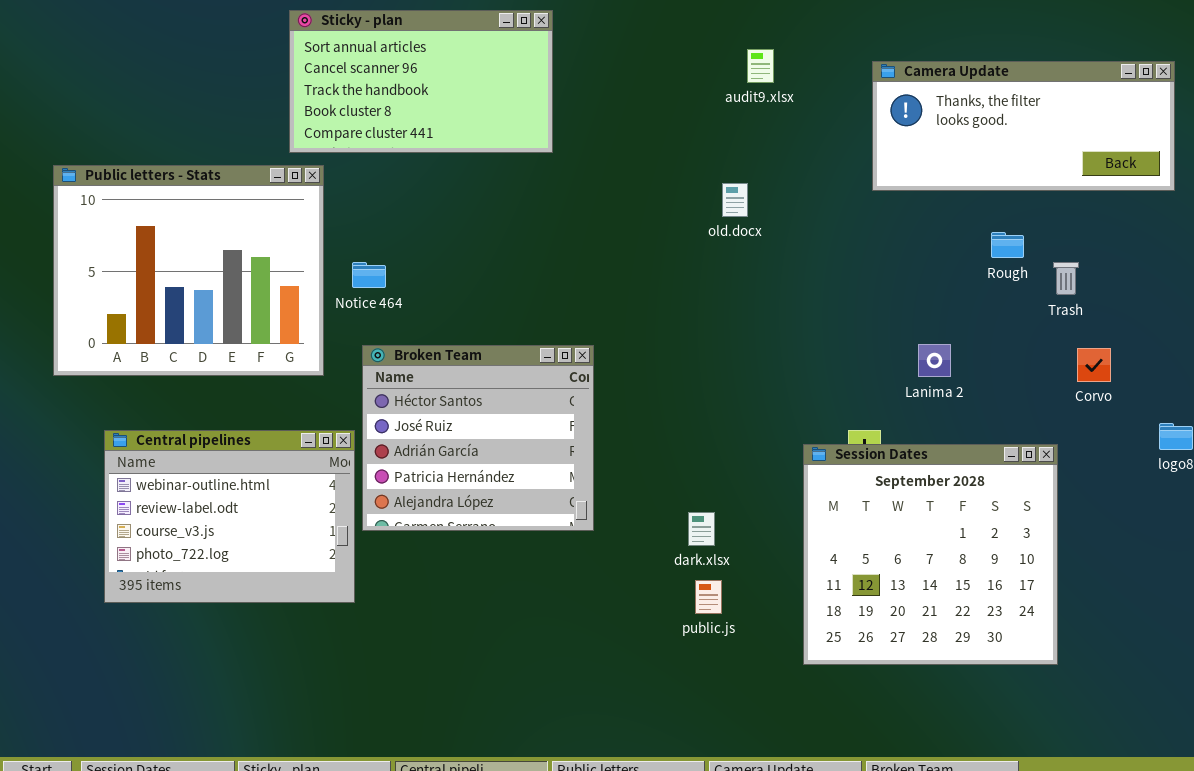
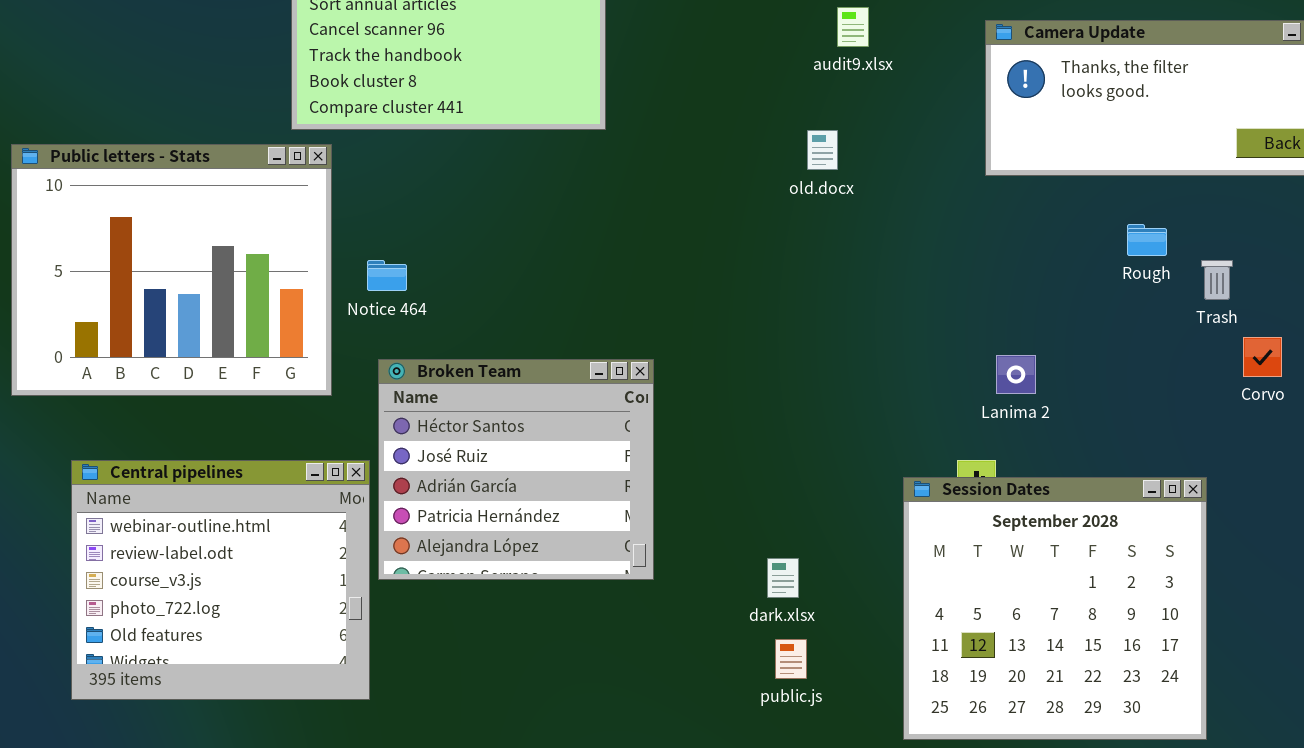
old.docx: [722,183,748,217] -> [807,130,838,170], moved
Lanima 2: [918,344,951,377] -> [996,355,1036,394], moved
Corvo: [1077,348,1111,382] -> [1243,337,1282,377], moved
Central pipelines: [104,430,355,603] -> [71,460,370,700], resized

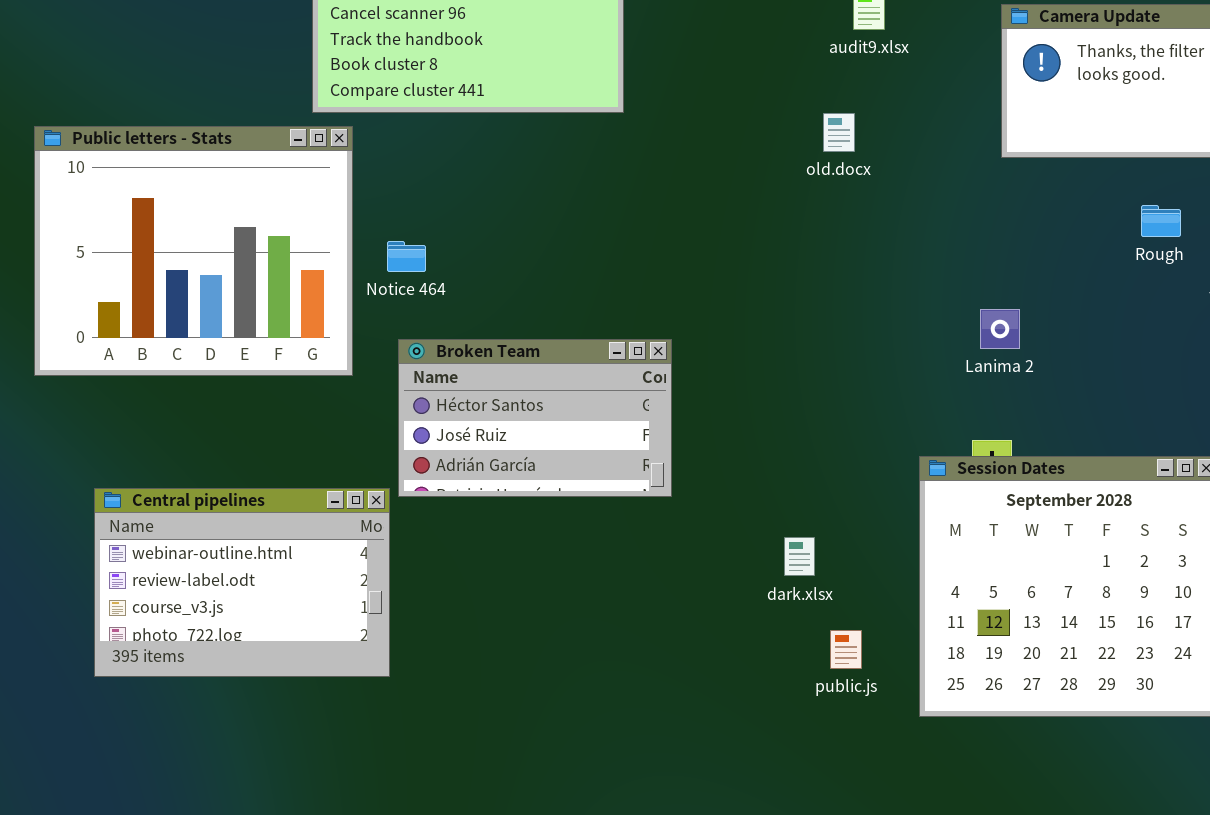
Lanima 2: [996,355,1036,394] -> [980,309,1020,349], moved
Broken Team: [378,359,654,580] -> [398,339,672,497], resized
Central pipelines: [71,460,370,700] -> [94,488,390,677], resized
public.js: [775,639,807,679] -> [830,630,862,669], moved

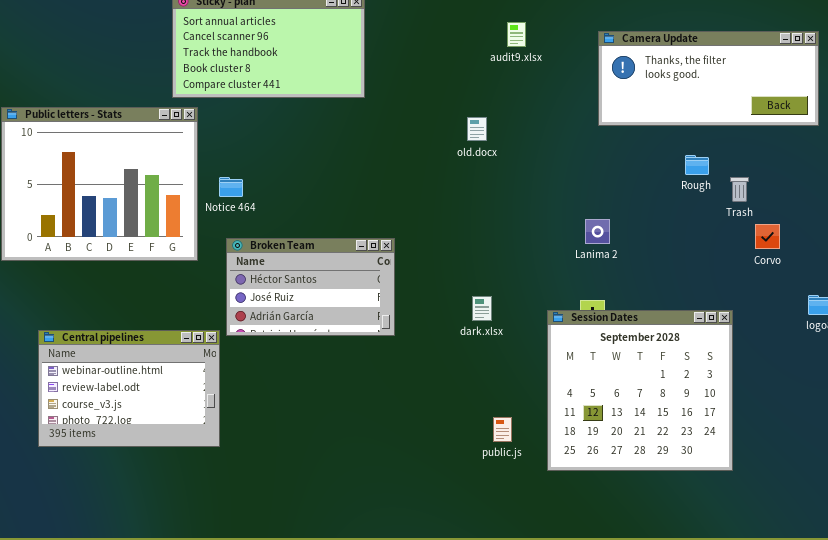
old.docx: [823,113,855,152] -> [467,117,487,141], moved
dark.xlsx: [784,537,815,576] -> [472,296,492,321], moved

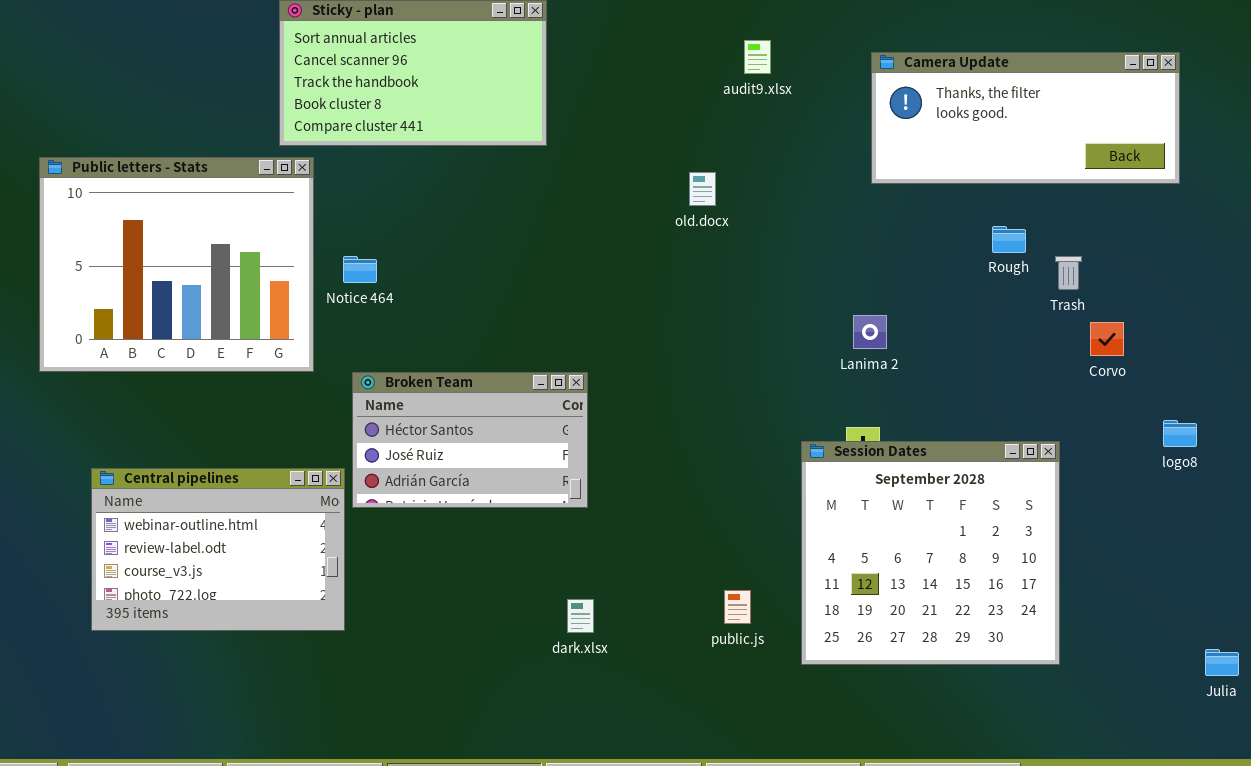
Broken Team: [226,238,395,336] -> [352,372,588,508], moved
dark.xlsx: [472,296,492,321] -> [567,599,594,633], moved

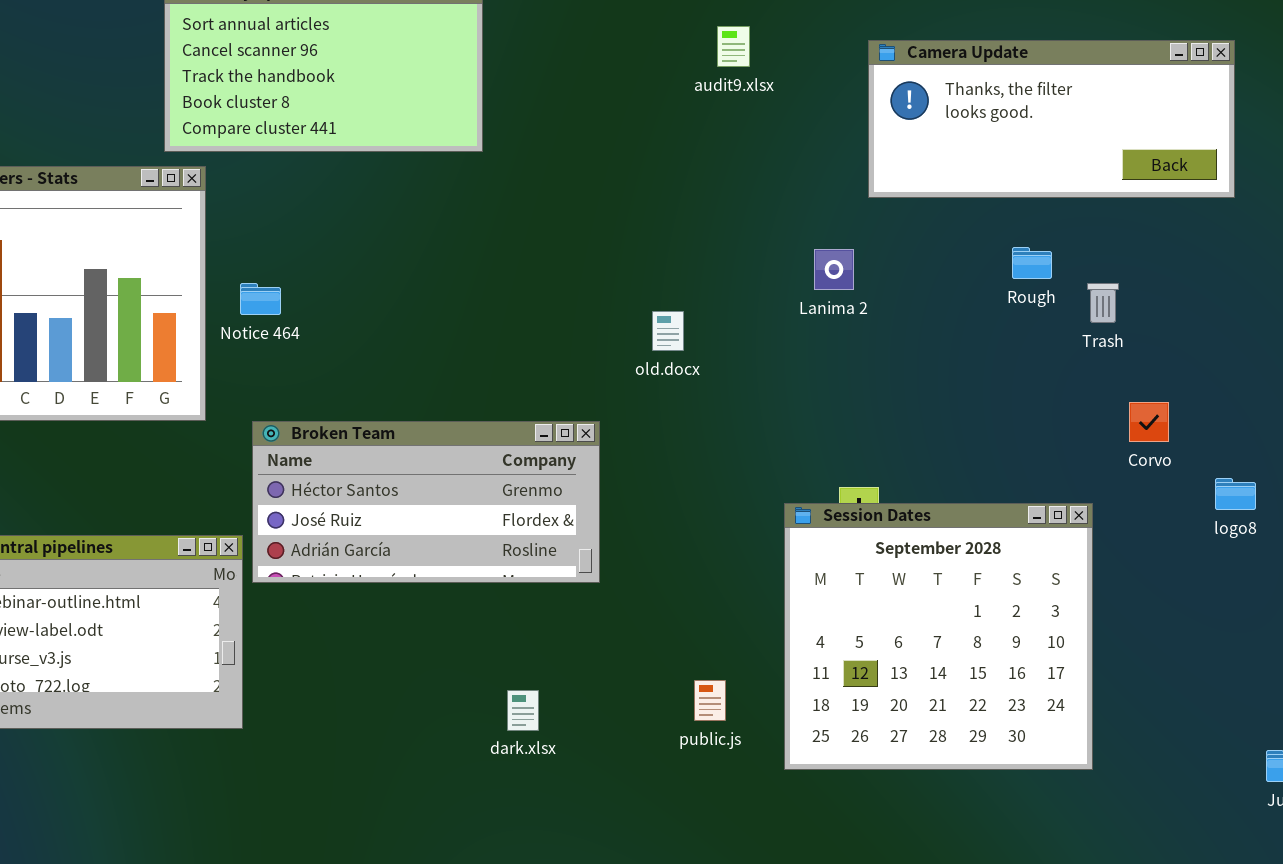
old.docx: [689,172,716,206] -> [652,311,684,351], moved
Lanima 2: [853,315,887,349] -> [814,249,854,290], moved
Corvo: [1090,322,1124,356] -> [1129,402,1169,442], moved
Broken Team: [352,372,588,508] -> [252,421,600,583], resized

